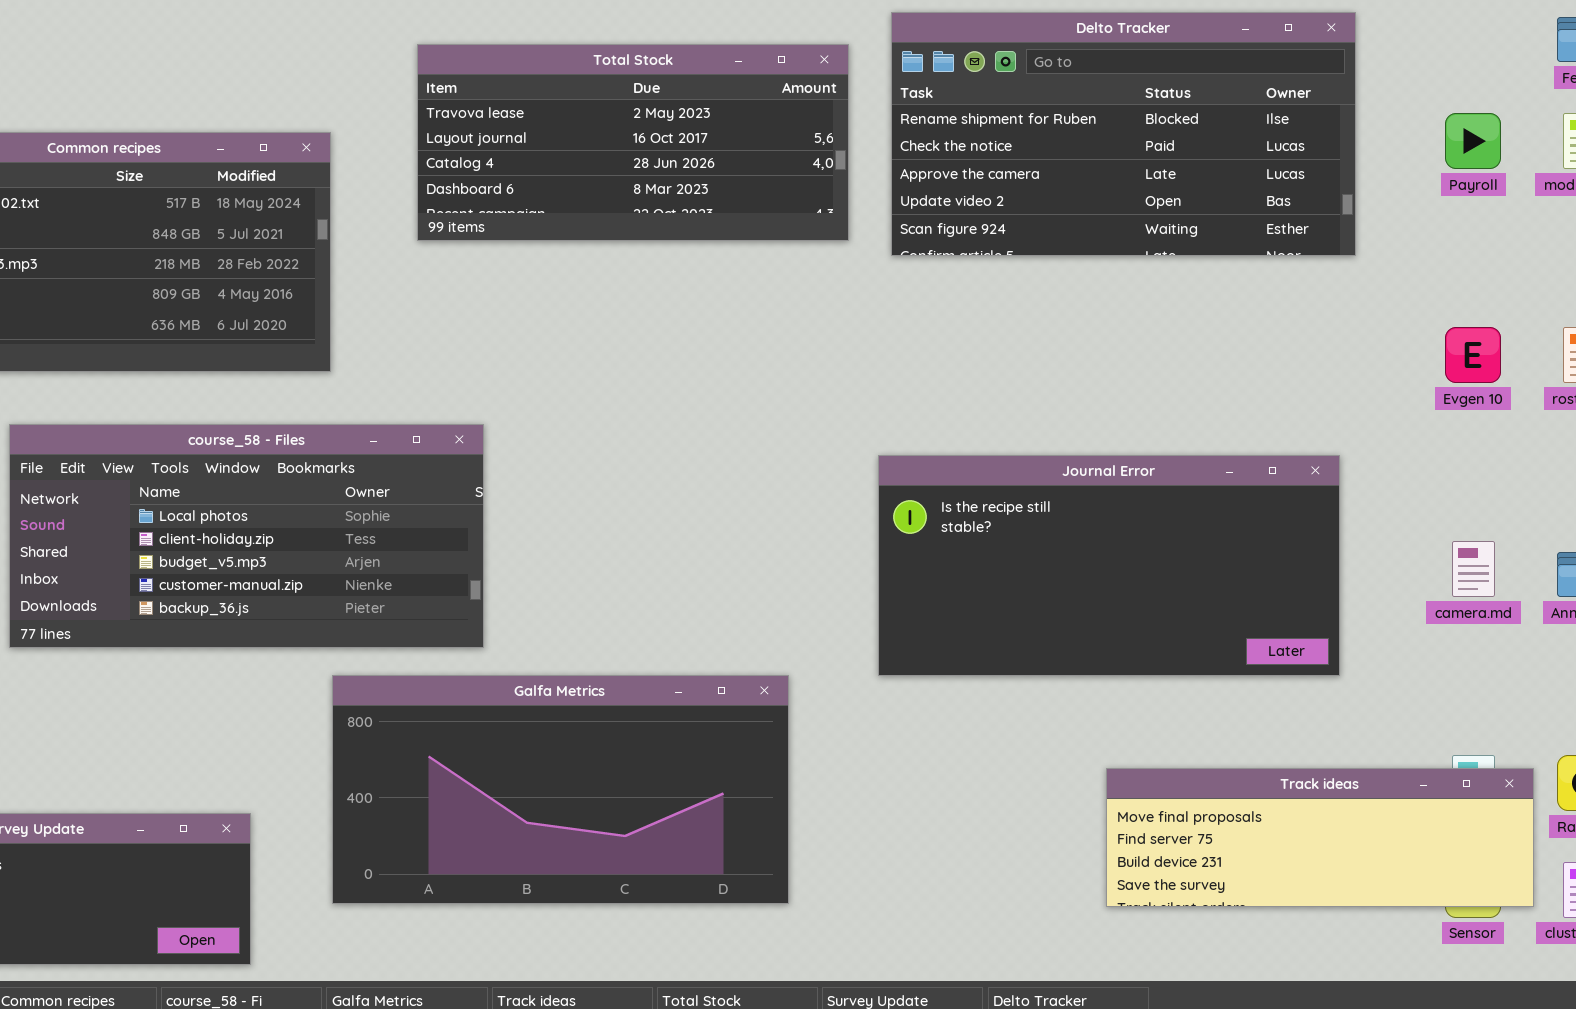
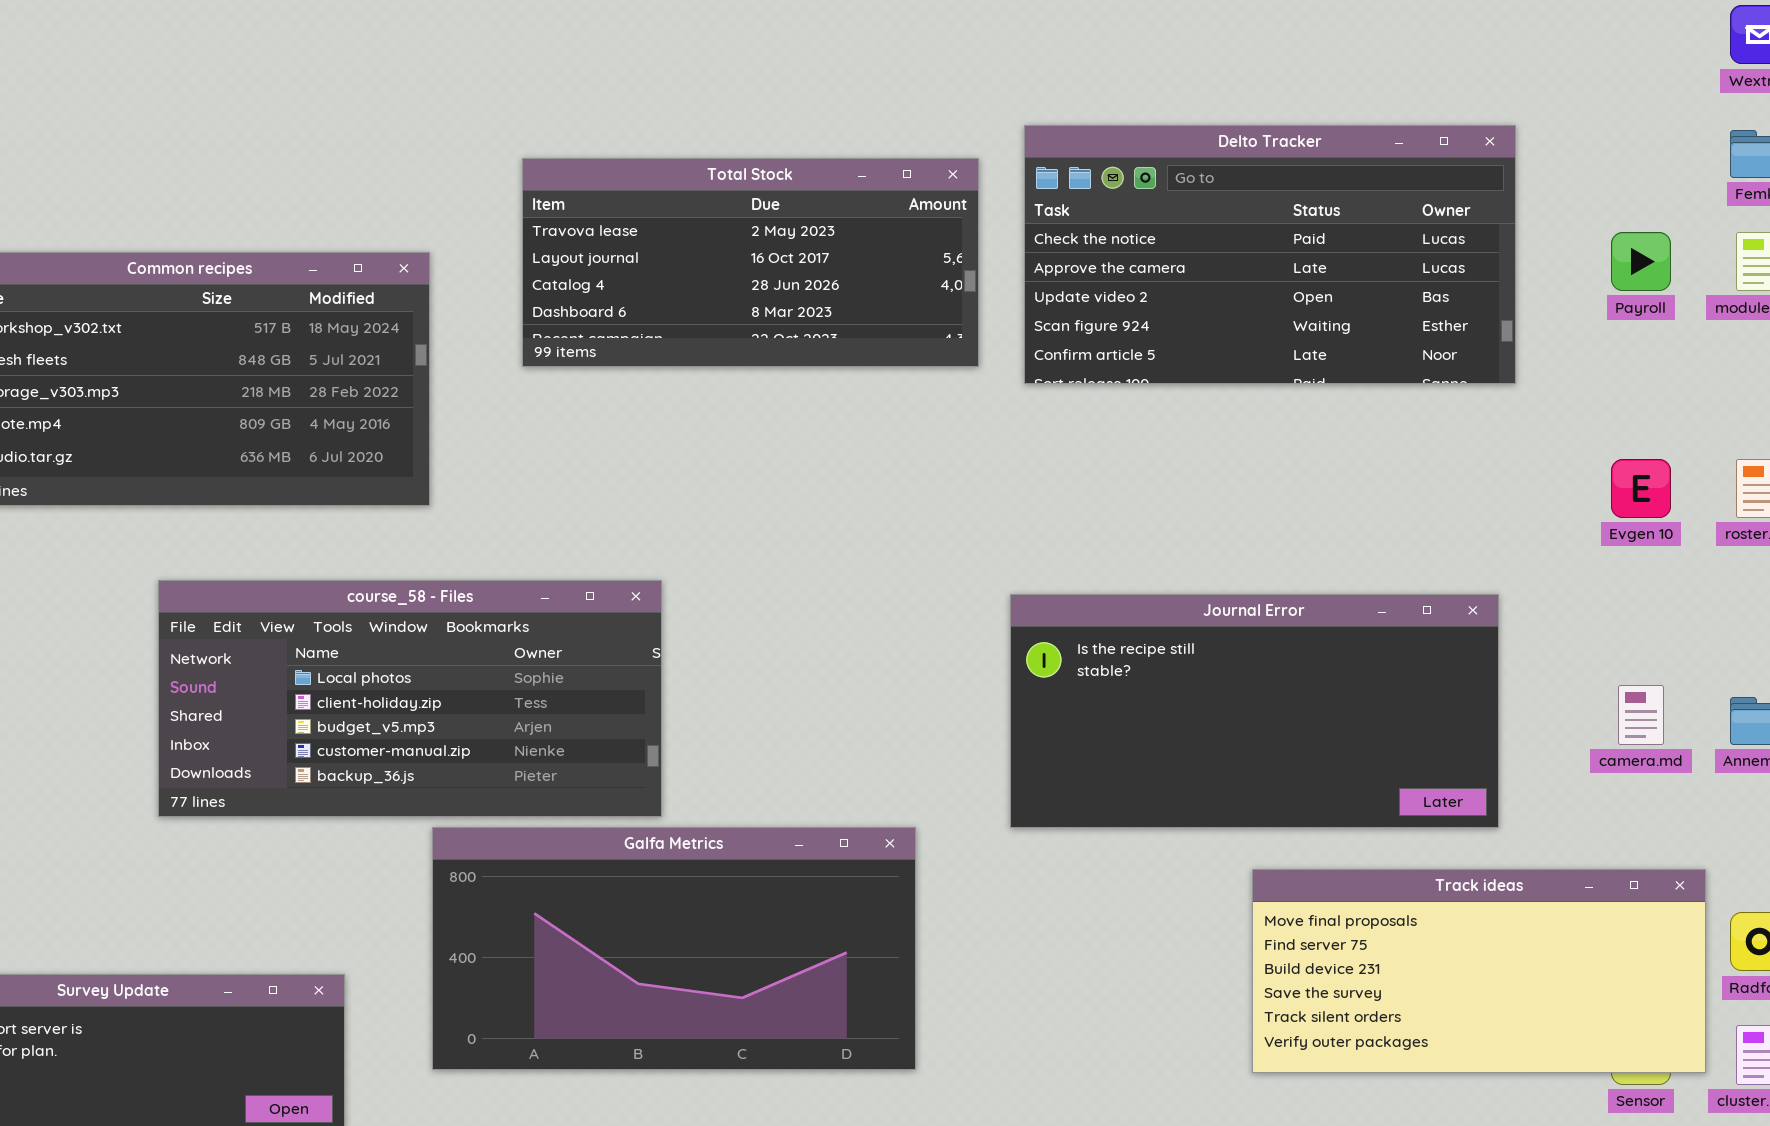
Delto Tracker: [891,12,1356,256] -> [1024,125,1516,384], scrolled down 1 row
course_58 - Files: [9,424,484,648] -> [158,580,662,817], moved
Track ideas: [1106,768,1534,907] -> [1252,869,1706,1073], resized

